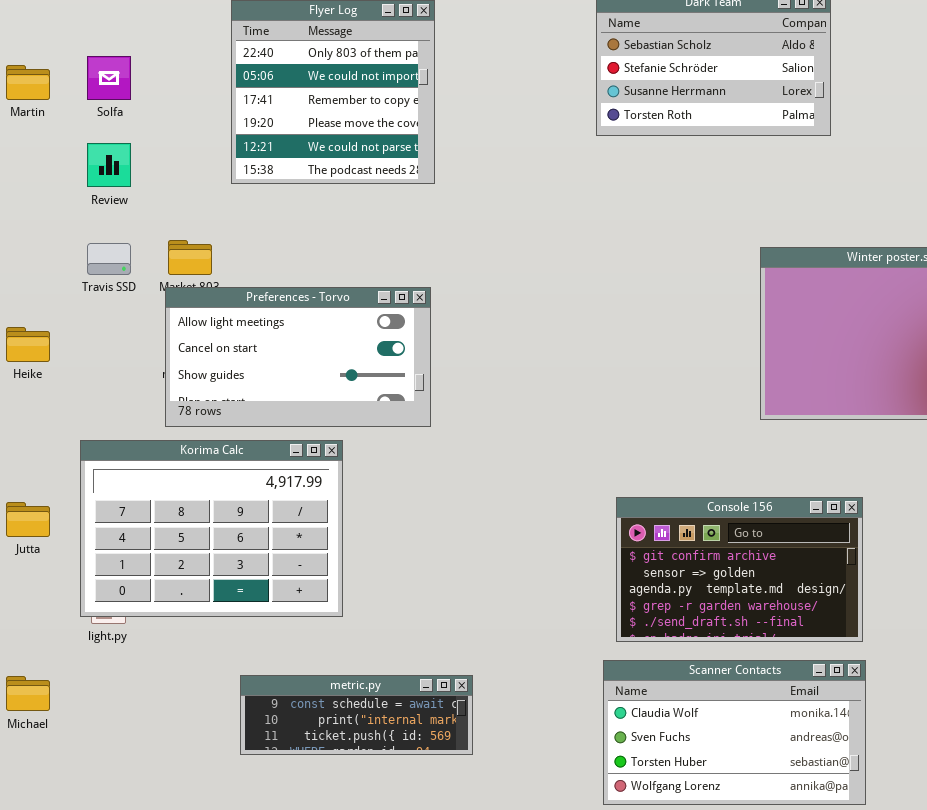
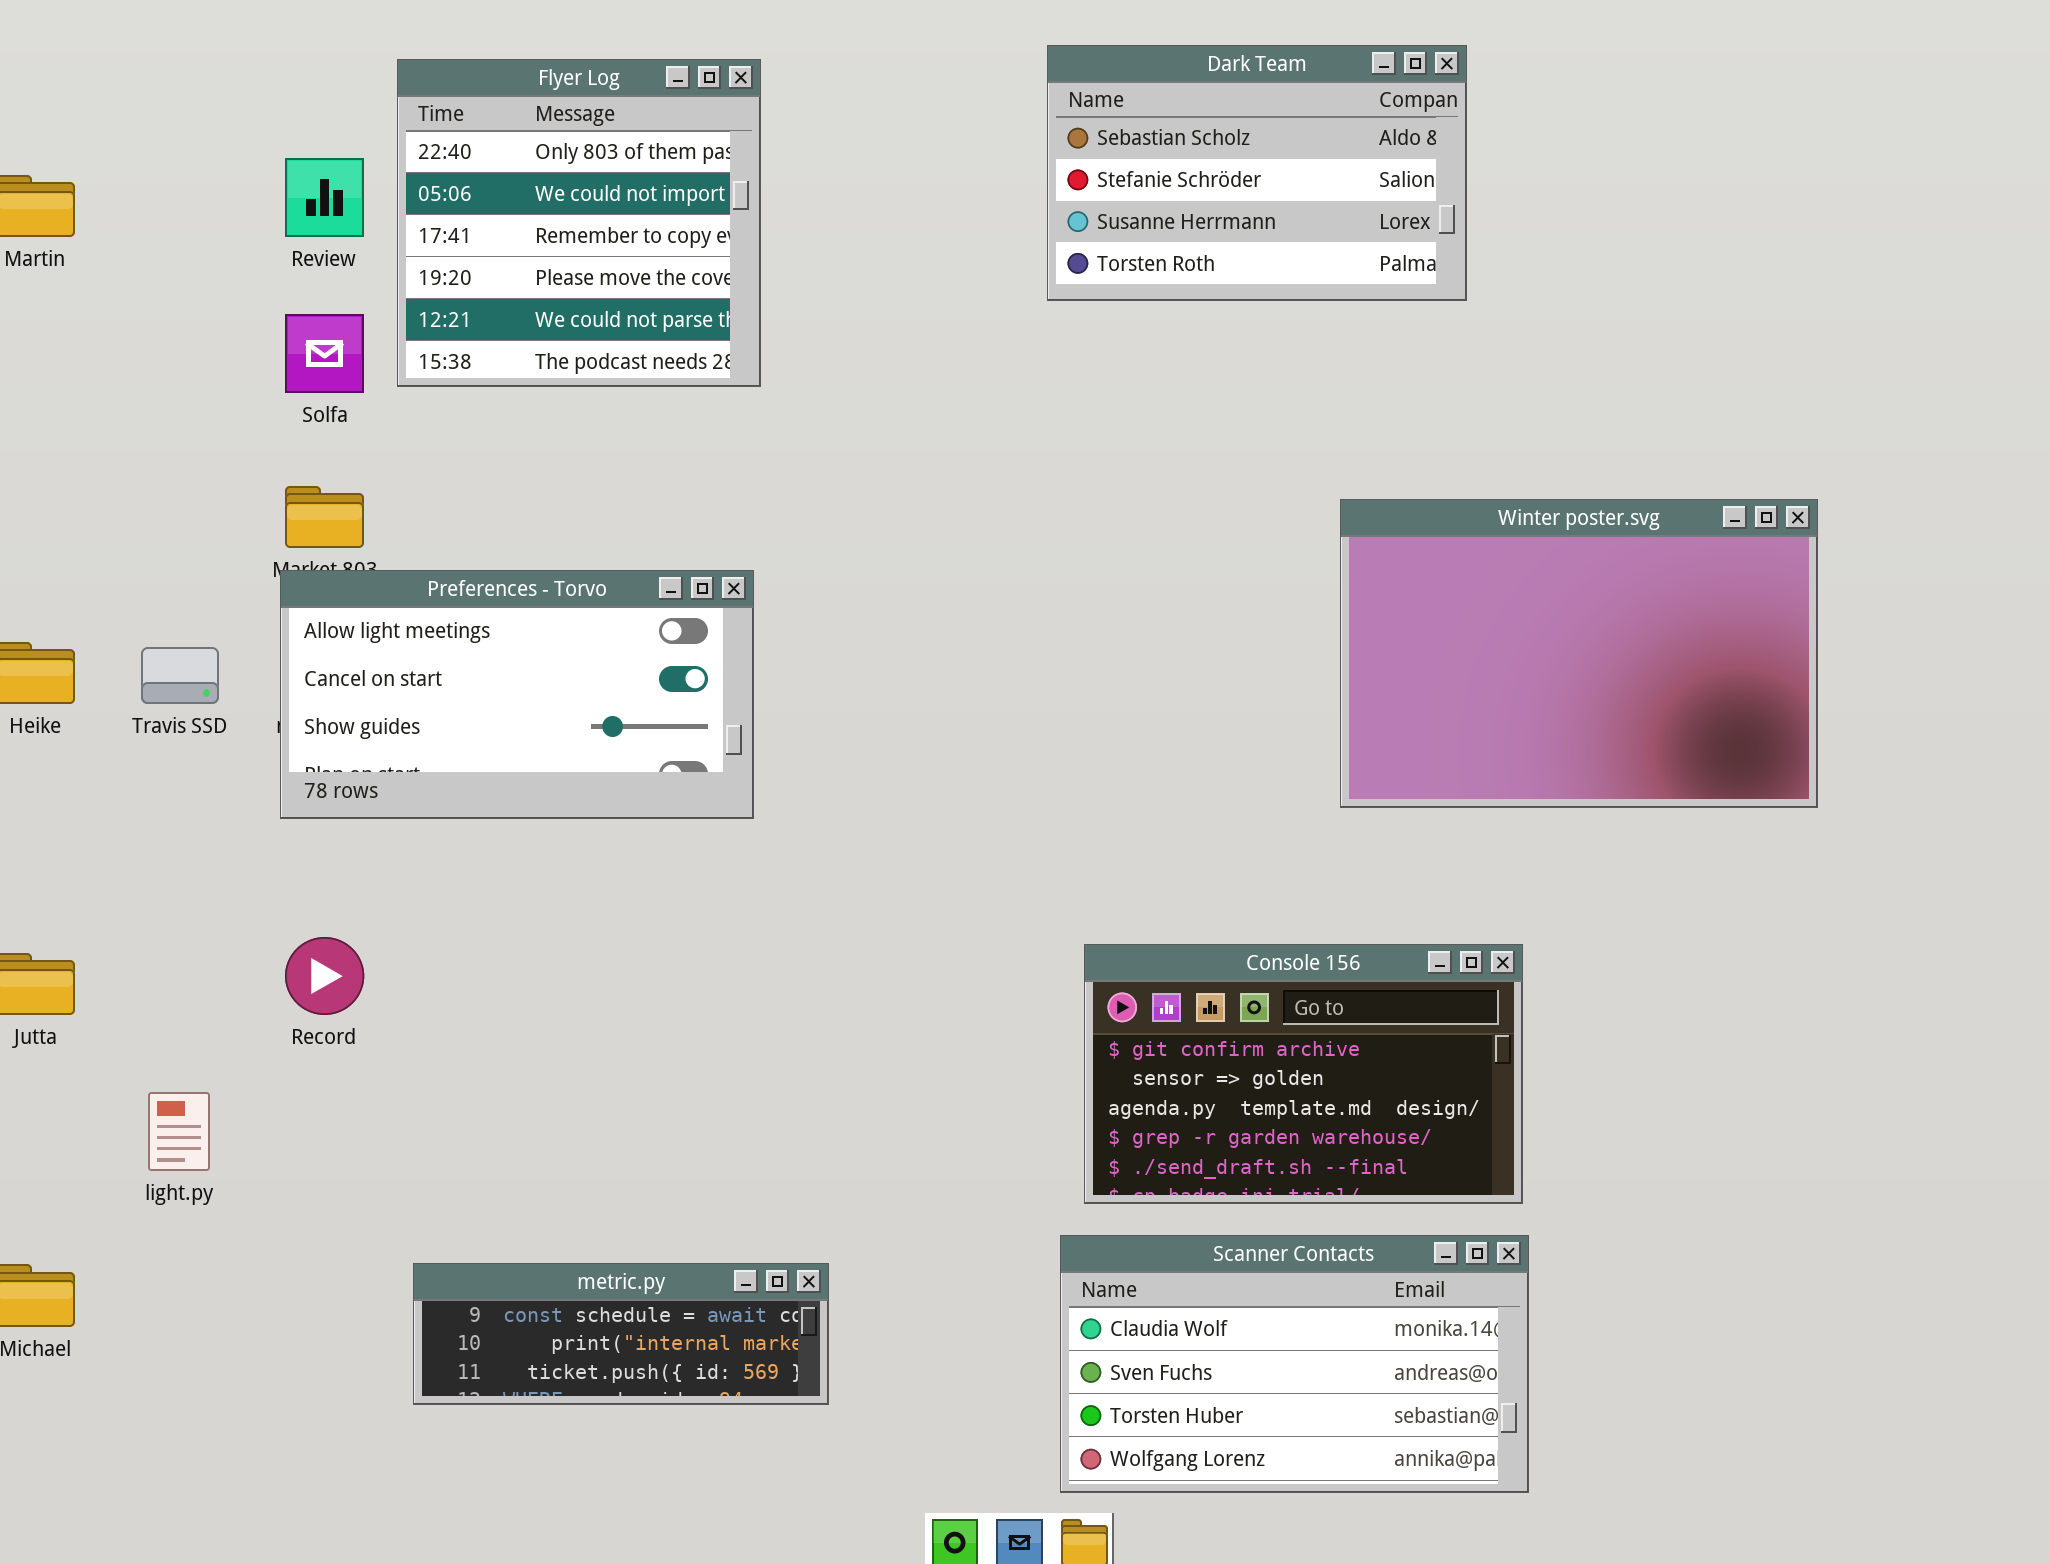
Solfa: [87,56,131,100] -> [285,314,364,393], moved
Review: [87,143,131,187] -> [285,158,364,237], moved
Travis SSD: [87,243,131,275] -> [141,647,219,704], moved
Korima Calc: [80,440,343,617] -> none, closed

